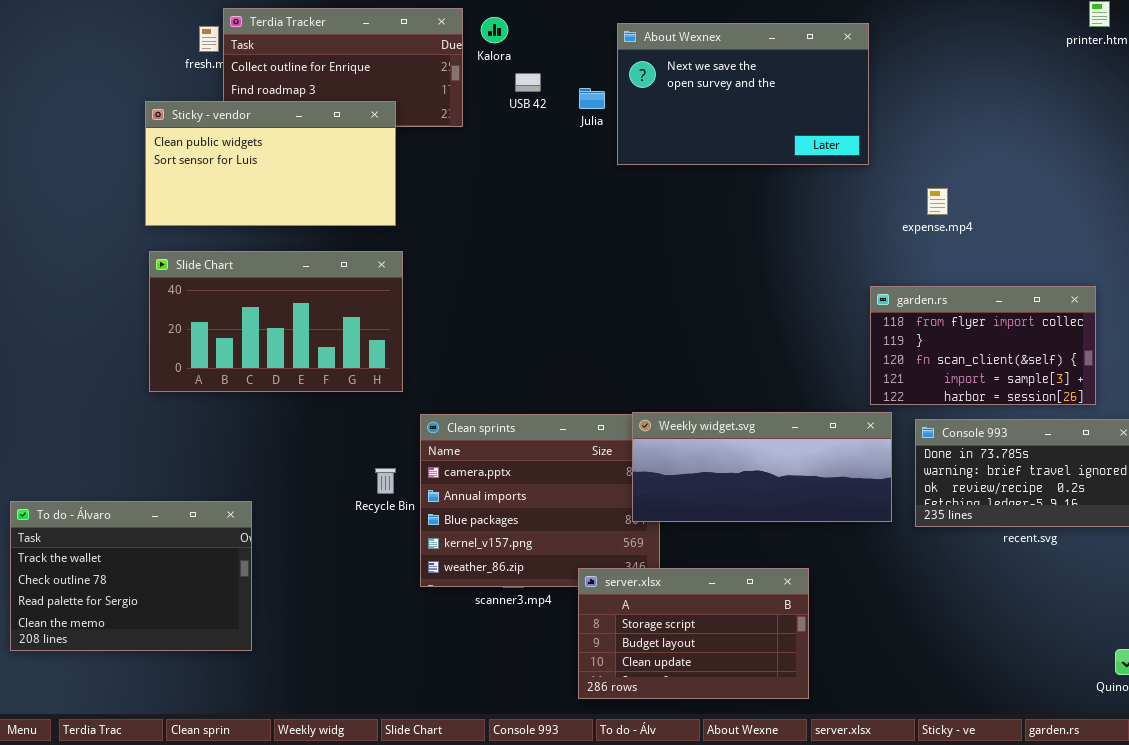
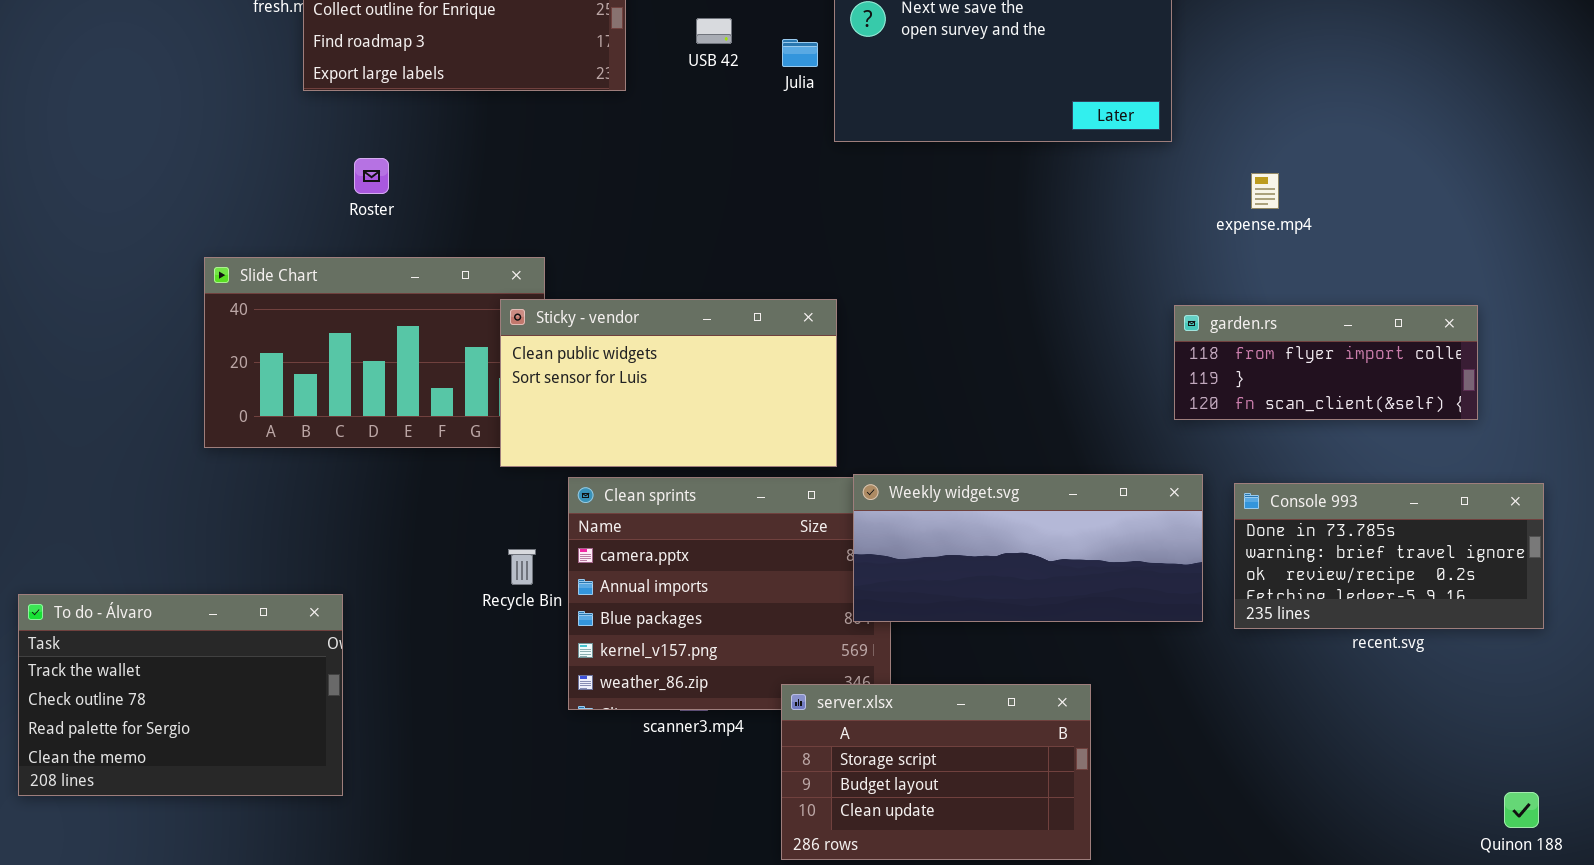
Sticky - vendor: [145,101,396,226] -> [500,299,837,467], moved
garden.rs: [870,286,1096,405] -> [1174,305,1478,420], resized

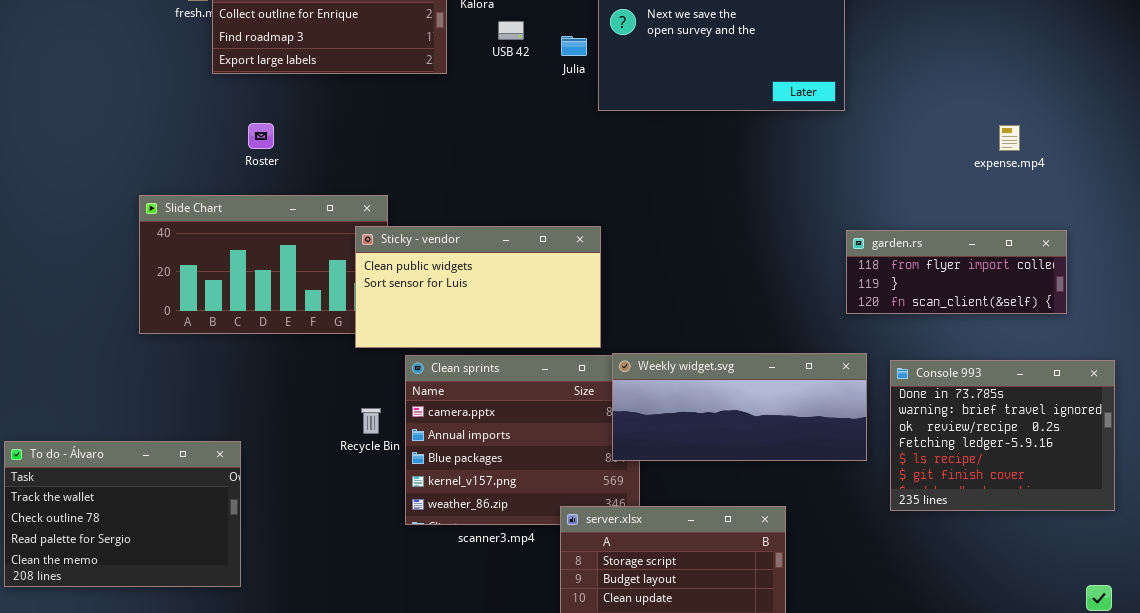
expense.mp4: [1251,173,1279,209] -> [999,125,1020,151], moved
Console 993: [1234,483,1544,629] -> [890,360,1115,511], resized

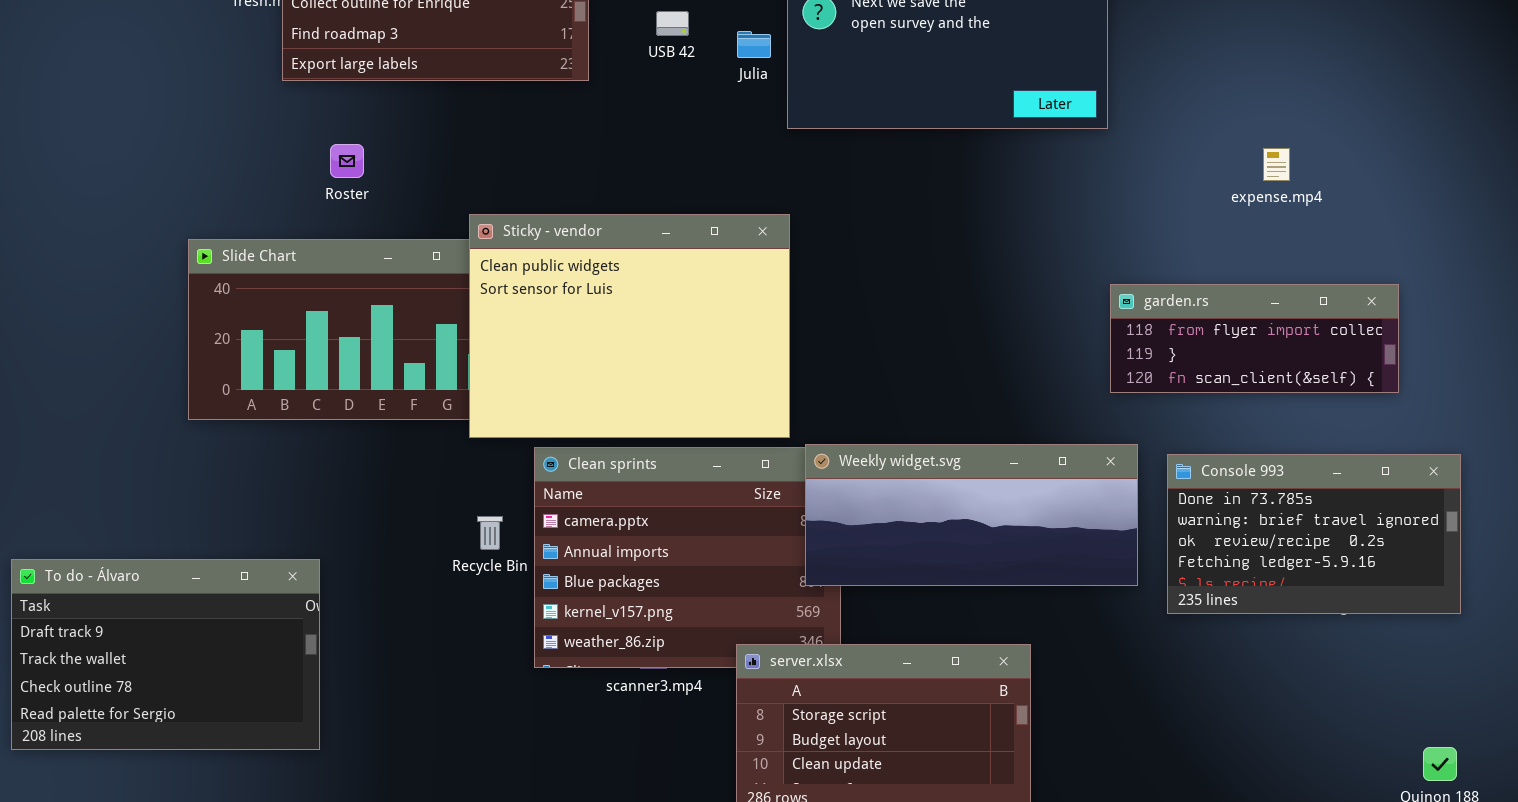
expense.mp4: [999,125,1020,151] -> [1263,148,1290,181], moved
Sticky - vendor: [355,226,601,348] -> [469,214,790,438], resized
Console 993: [890,360,1115,511] -> [1167,454,1461,614], resized
To do - Álvaro: [4,441,241,587] -> [11,559,320,750], scrolled up 1 row

